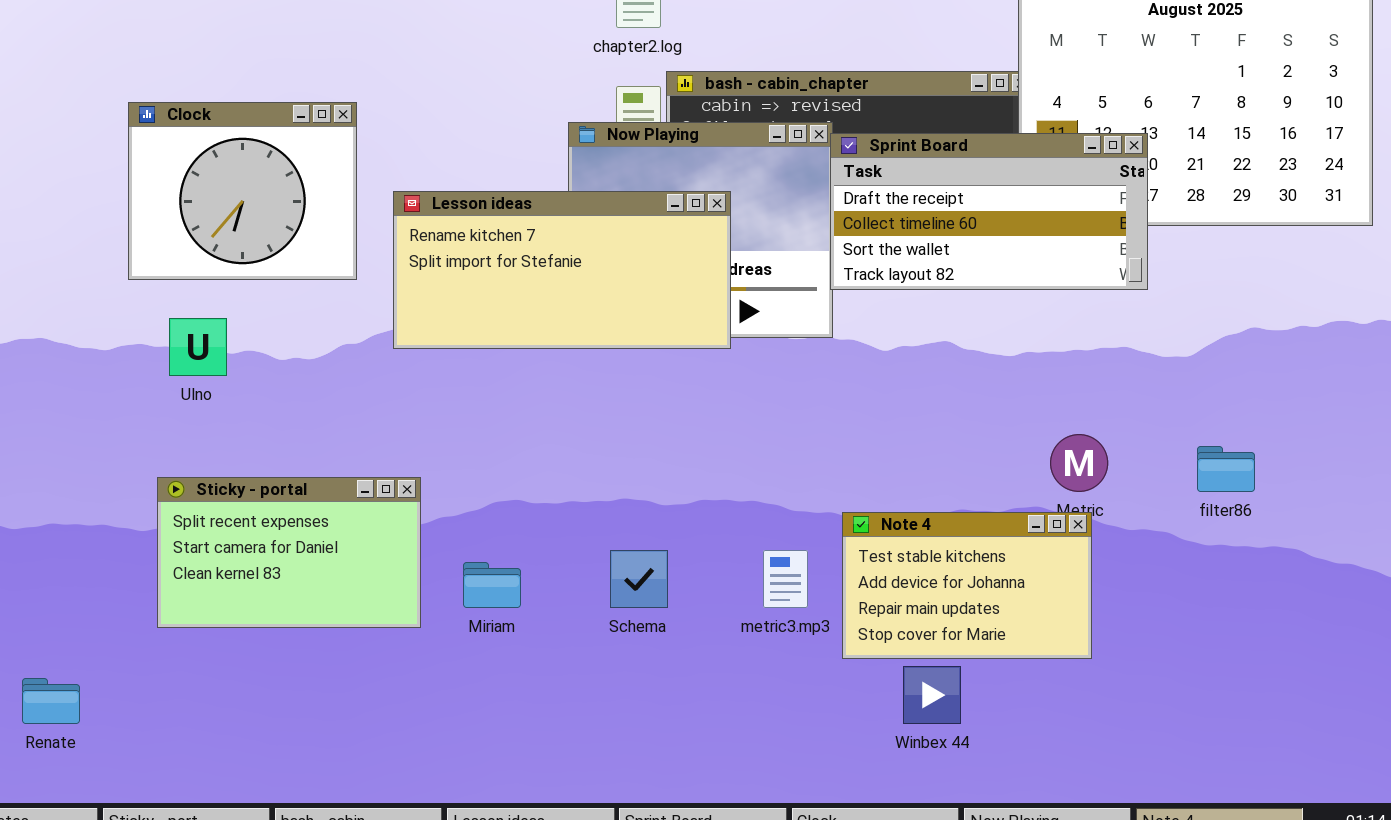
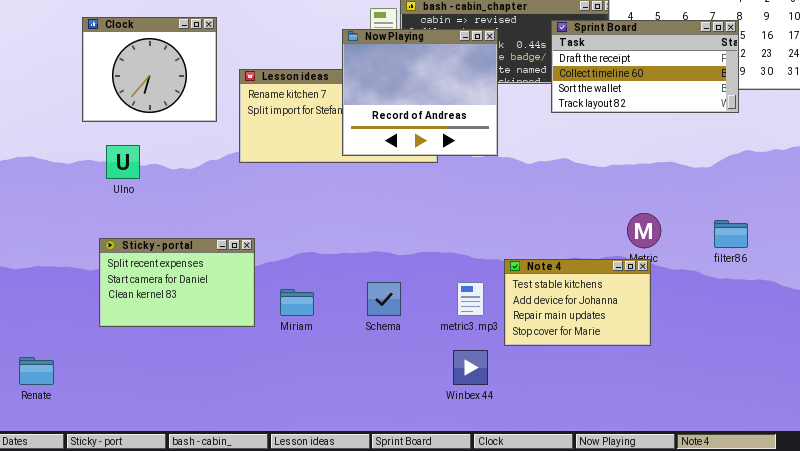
Now Playing: [568,122,833,338] -> [342,29,498,156], raised
Sprint Board: [830,133,1148,290] -> [551,20,739,113], moved
Winbex 44: [903,666,961,724] -> [453,350,488,385], moved

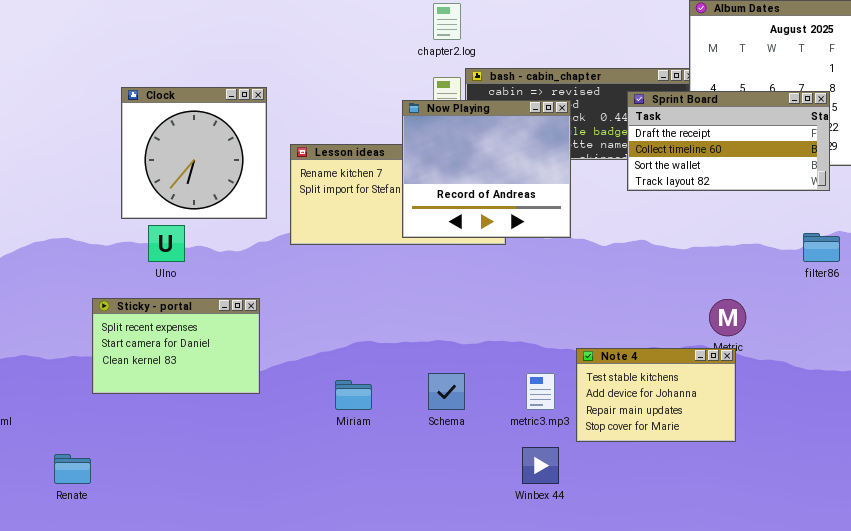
Clock: [82,17,217,122] -> [121,87,267,219], resized
filter86: [714,220,748,248] -> [803,233,840,262], moved
Sticky - portal: [99,238,255,327] -> [92,298,260,394], moved

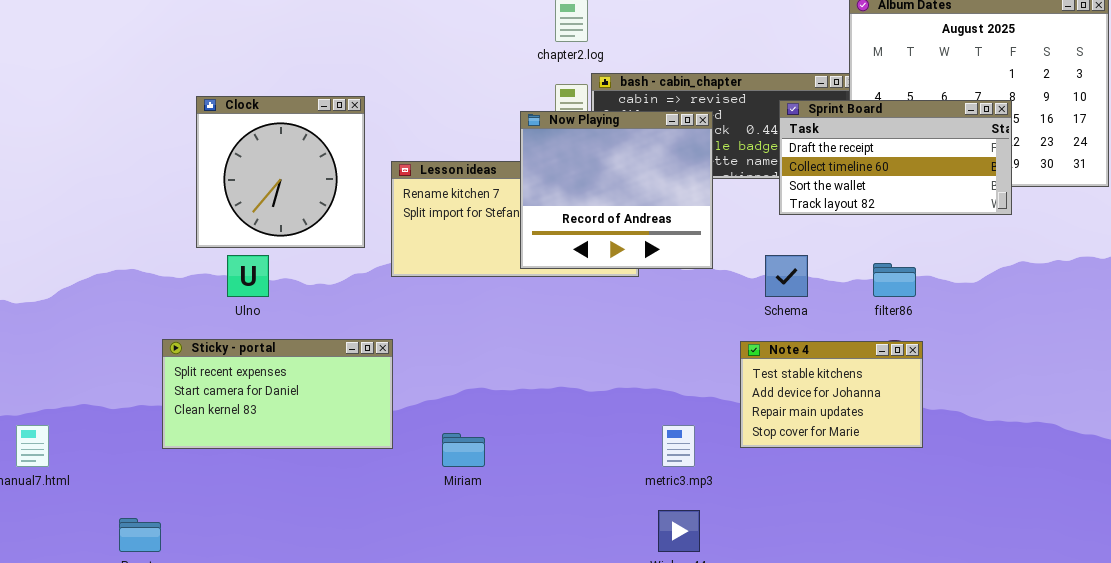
filter86: [803,233,840,262] -> [873,263,916,297], moved
Sticky - portal: [92,298,260,394] -> [162,339,393,449], resized
Note 4: [576,348,736,442] -> [740,341,923,448], moved
Schema: [428,373,465,410] -> [765,255,808,297], moved

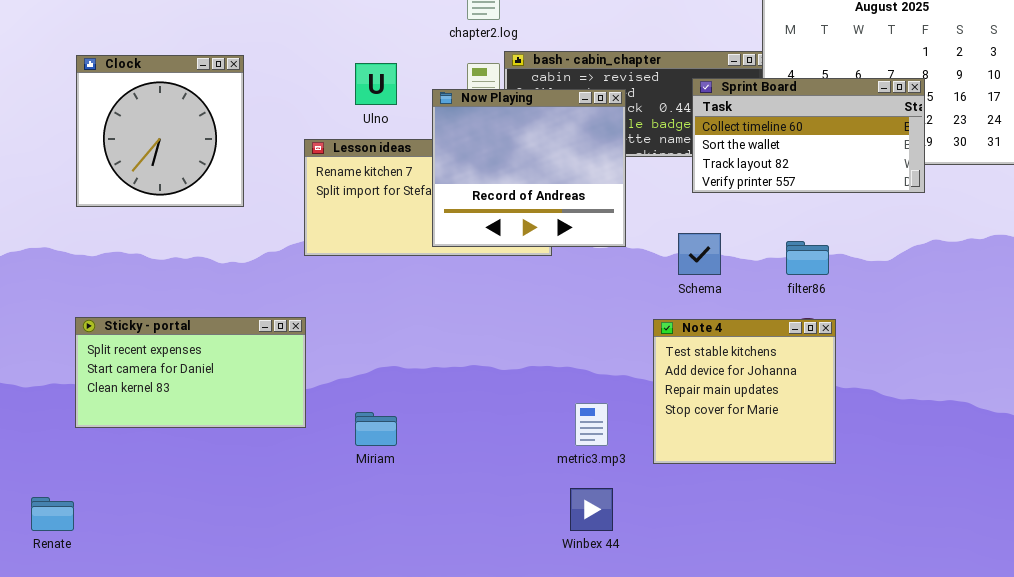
Clock: [196,96,365,248] -> [76,55,244,207], moved
Sprint Board: [779,100,1012,215] -> [692,78,925,193], scrolled down 1 row
Ulno: [227,255,269,297] -> [355,63,397,105], moved
Note 4: [740,341,923,448] -> [653,319,836,464], resized

